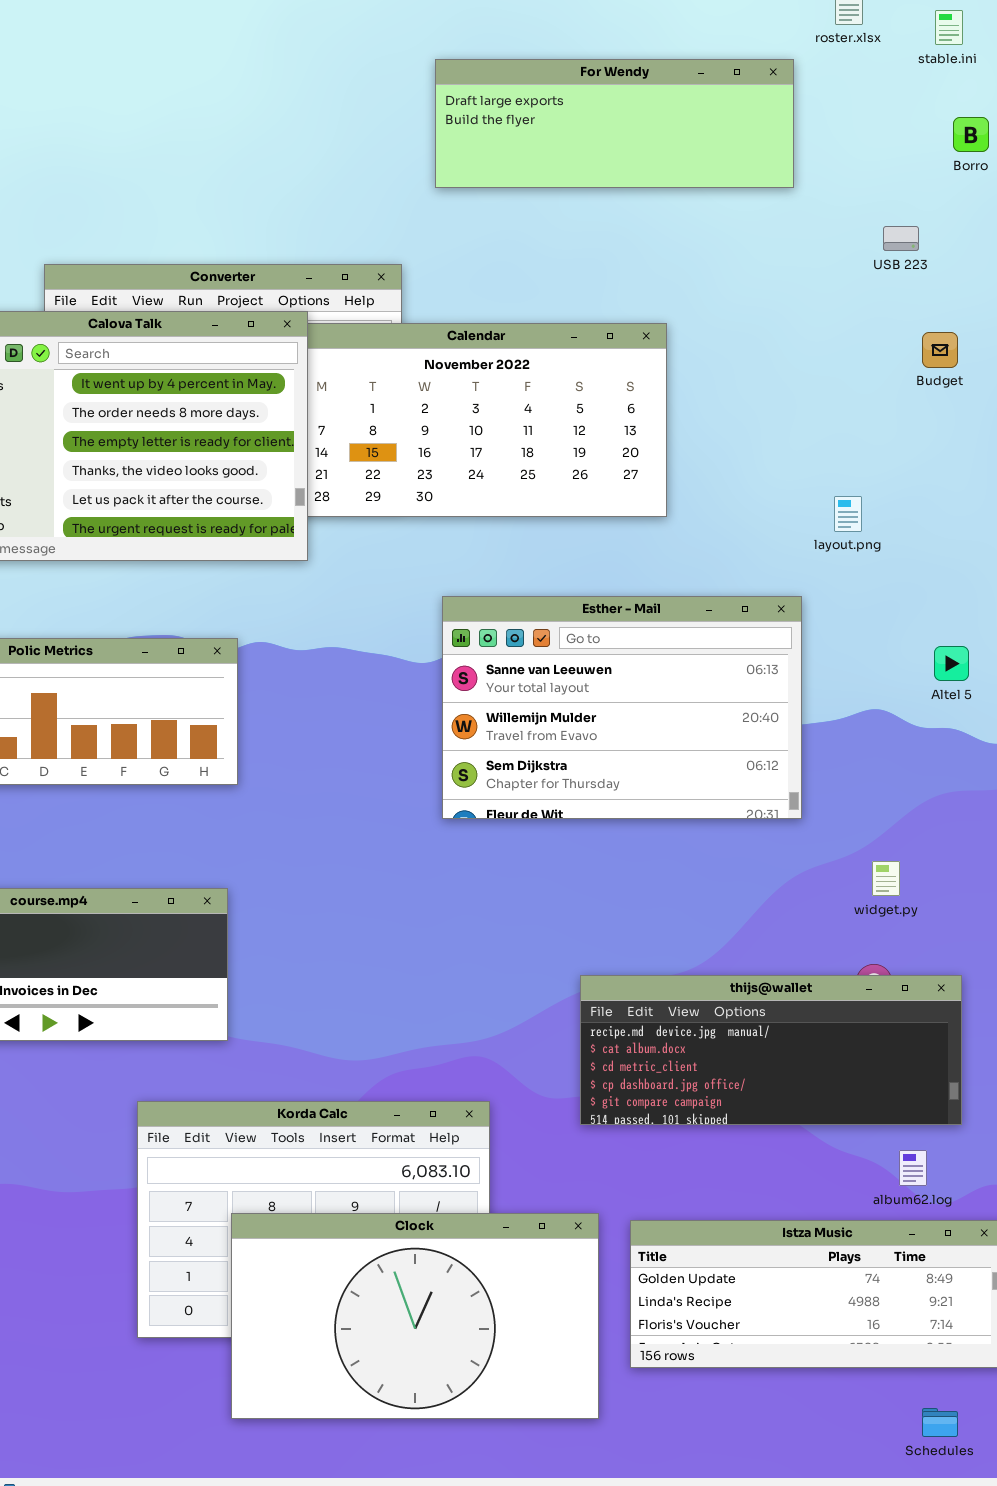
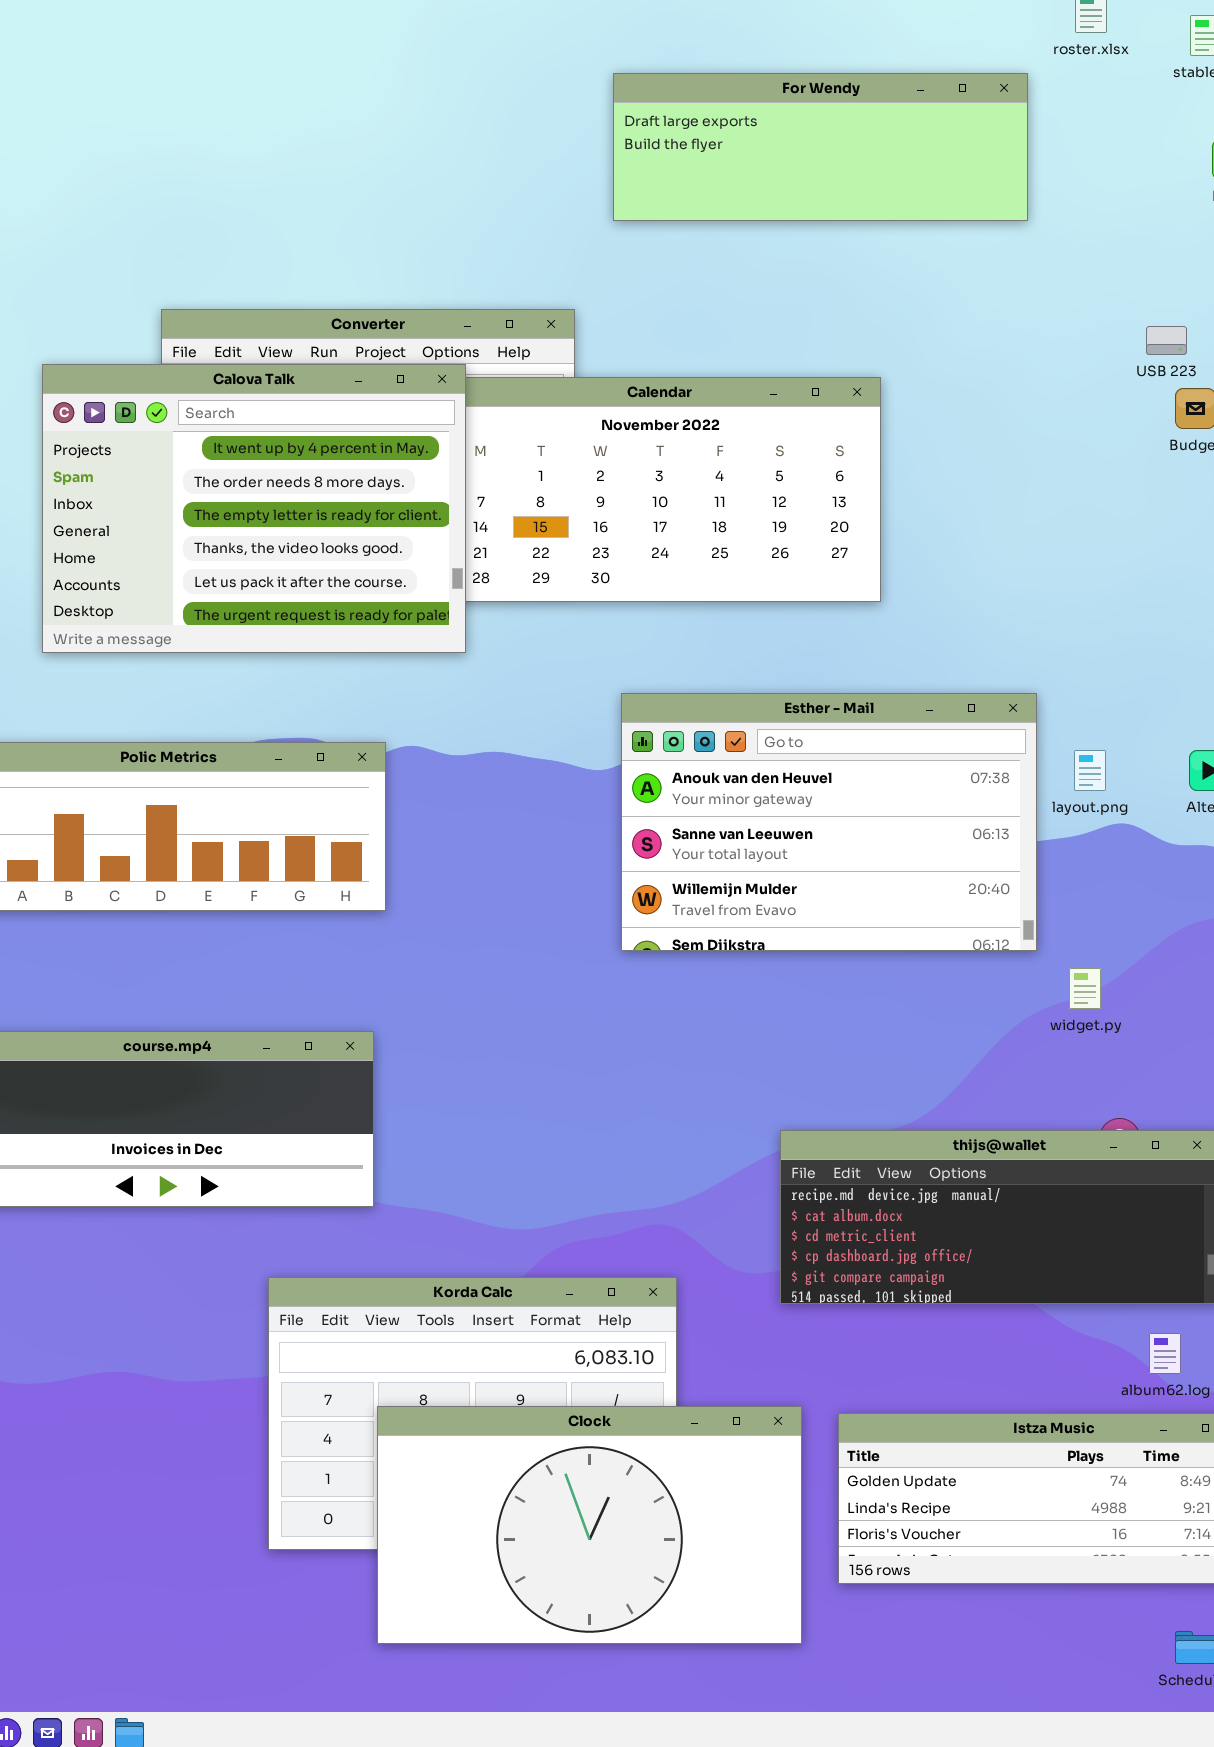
USB 223: [883,226,919,251] -> [1146,326,1187,355], moved
layout.png: [834,496,862,532] -> [1074,750,1106,791], moved
Esther - Mail: [442,596,802,819] -> [621,693,1037,951], scrolled up 1 row
widget.py: [872,861,900,896] -> [1069,968,1101,1009], moved

